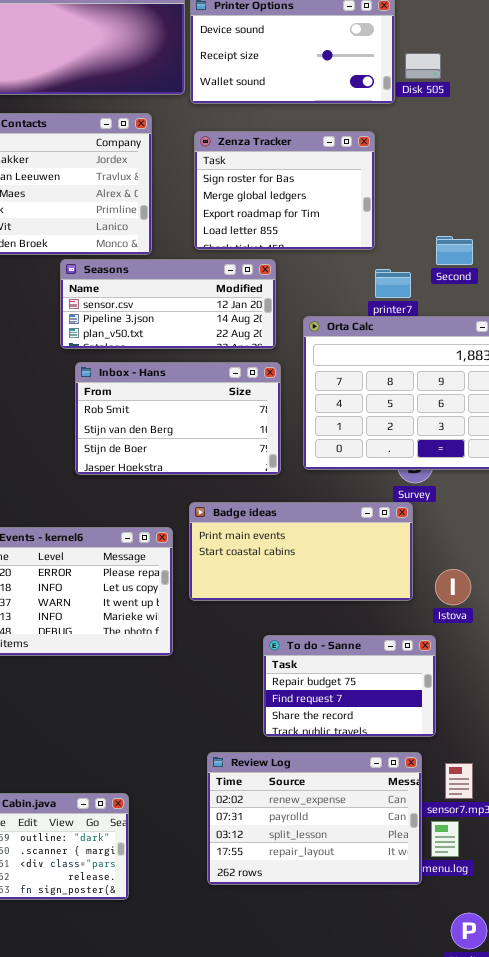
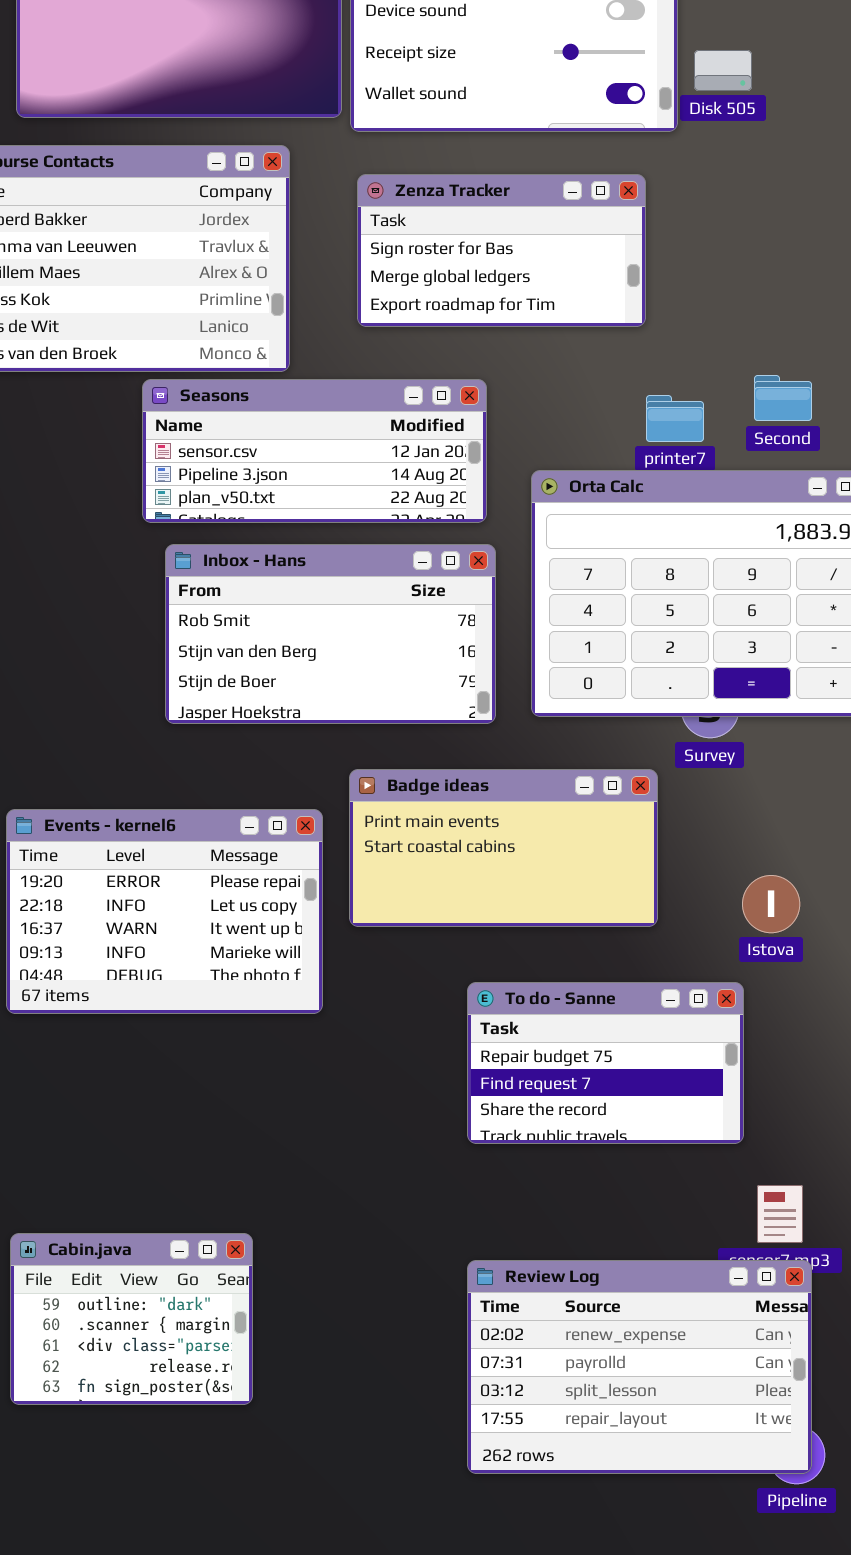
Zenza Tracker: [194,131,375,250] -> [357,174,646,327], resized
Second: [436,236,473,265] -> [754,375,812,421], moved
Badge ideas: [189,502,413,601] -> [349,769,658,927], resized
Review Log: [207,752,422,885] -> [467,1260,812,1474], moved

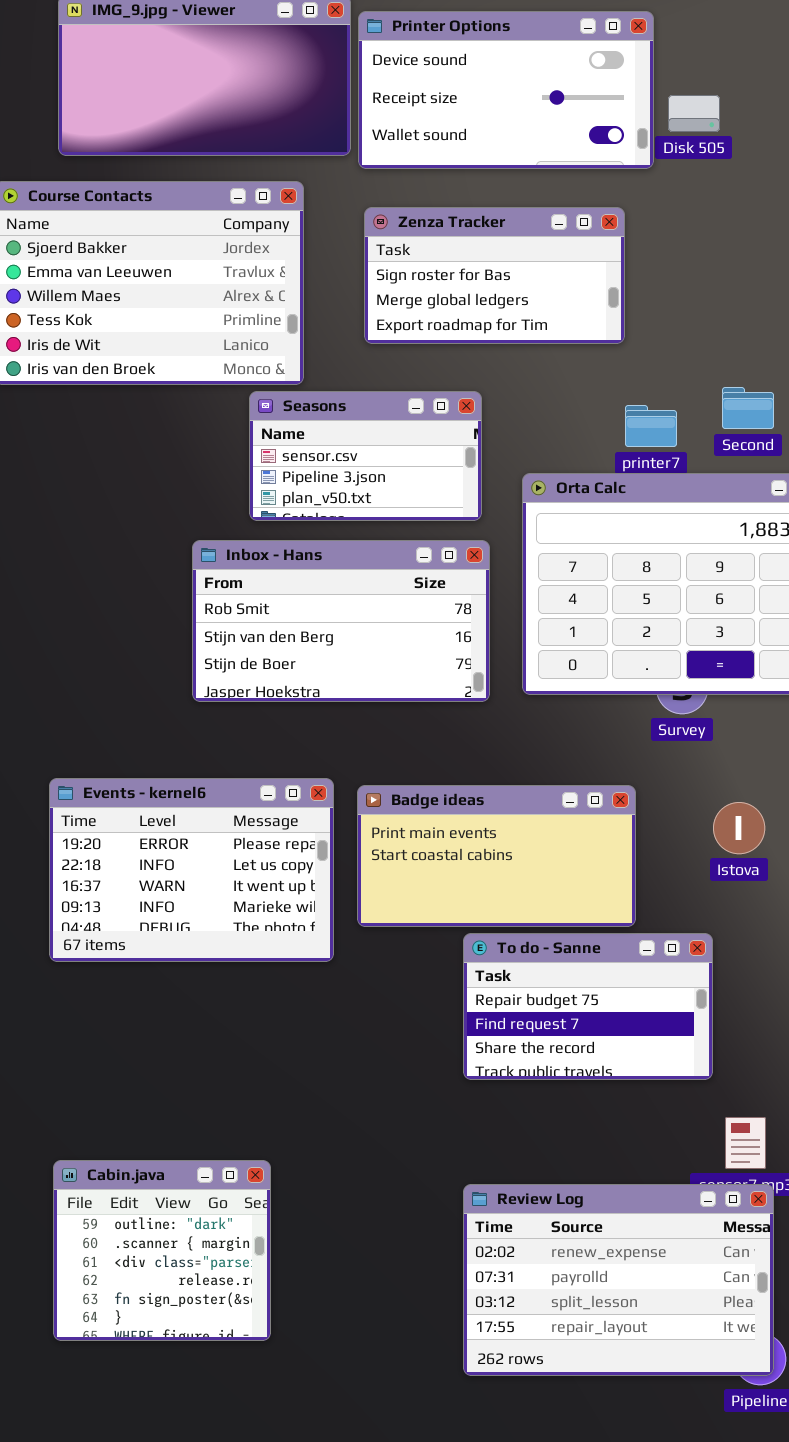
Seasons: [142,379,487,523] -> [249,391,482,521], resized
Badge ideas: [349,769,658,927] -> [357,785,636,927], moved
Istova: [742,875,800,933] -> [713,802,765,854], moved
Cabin.java: [10,1233,253,1405] -> [53,1160,271,1341], resized

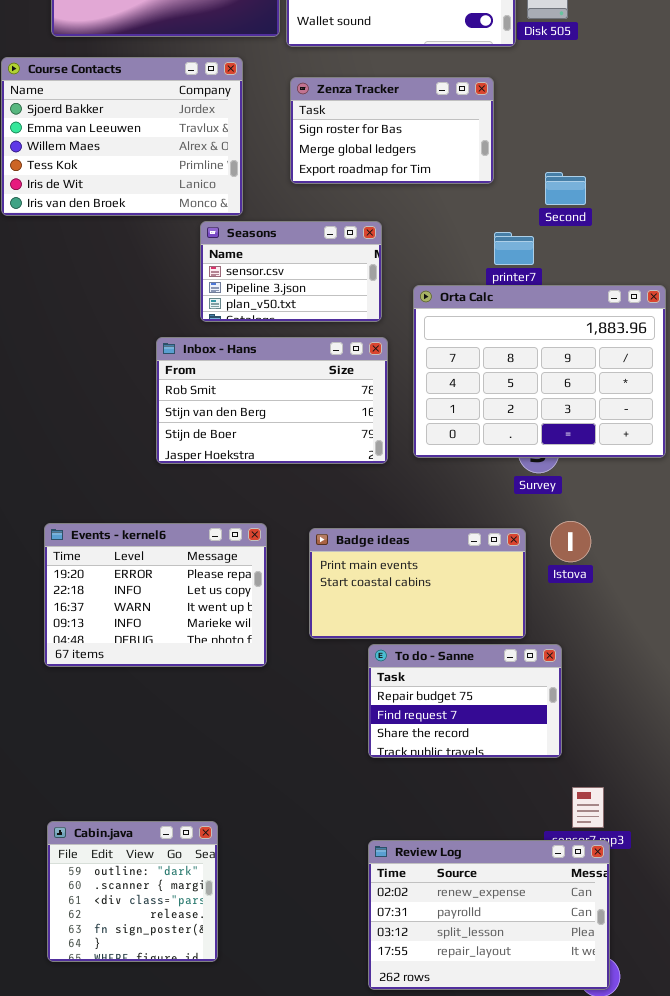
Second: [722,387,774,429] -> [545,172,586,205], moved
Badge ideas: [357,785,636,927] -> [309,528,526,639], moved
Istova: [713,802,765,854] -> [550,521,591,562], moved

